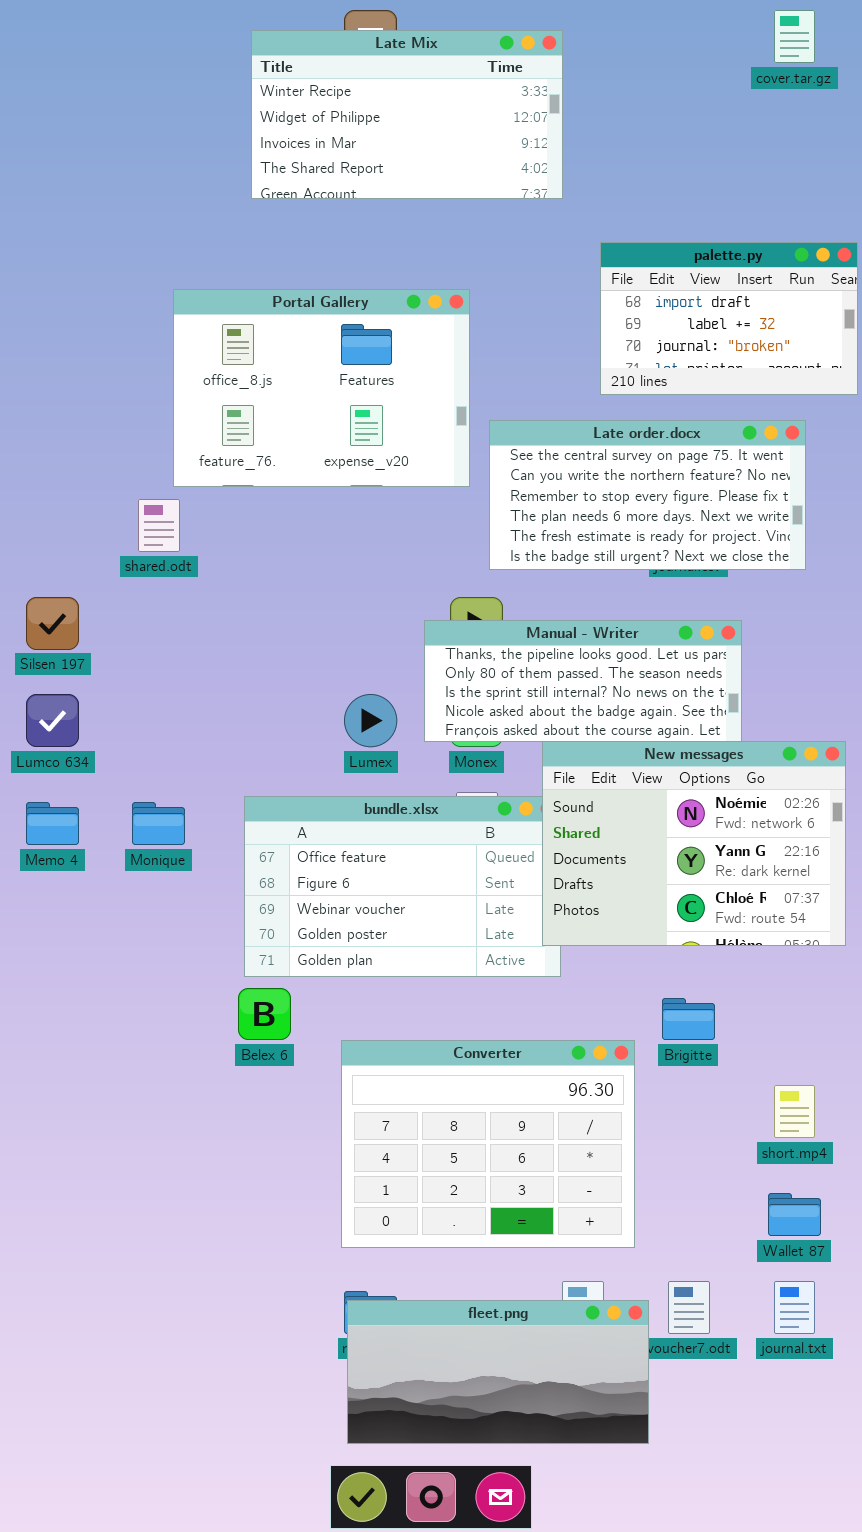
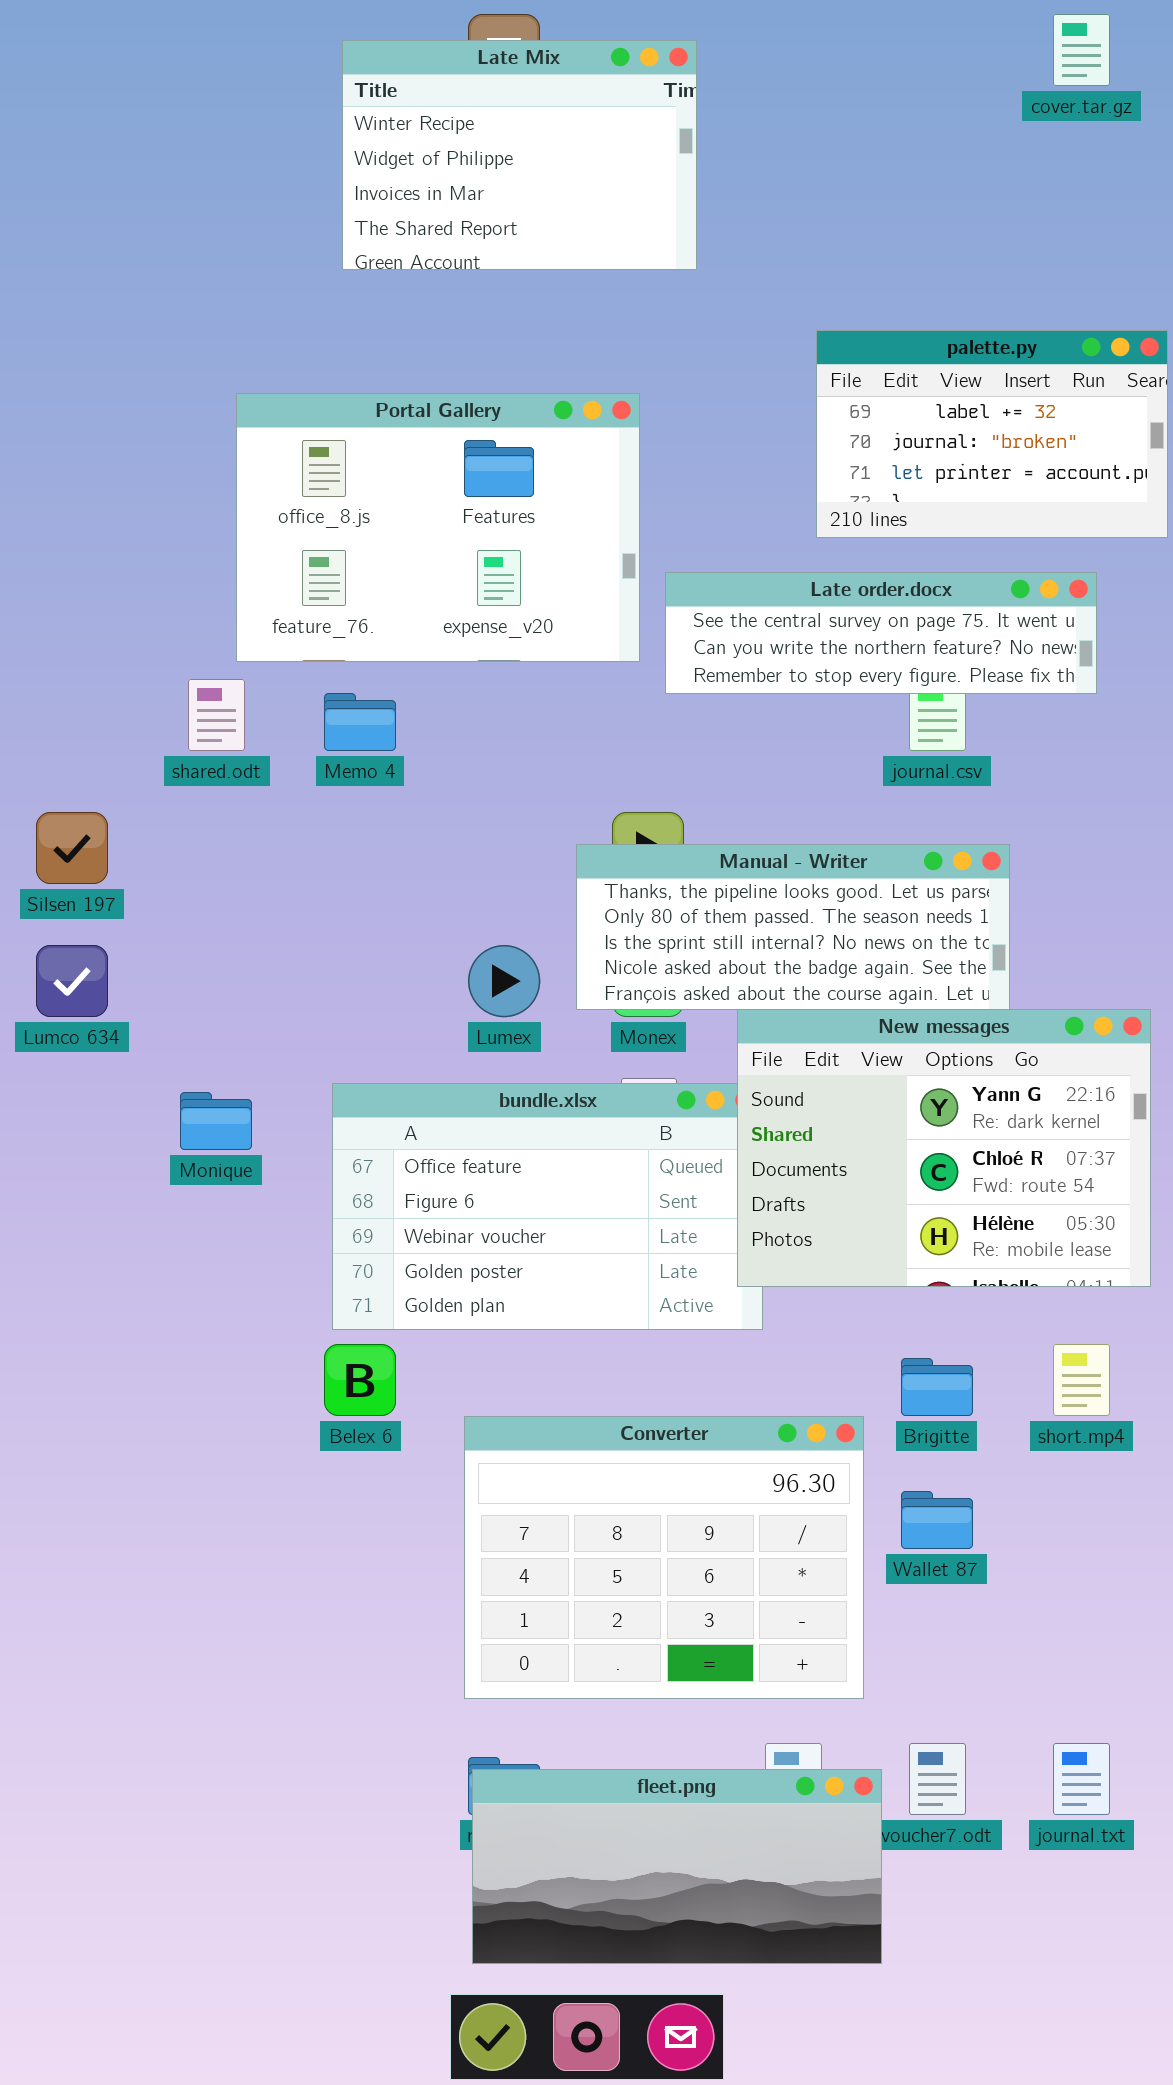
Late Mix: [251,30,563,199] -> [342,40,697,270], resized
palette.py: [600,242,858,395] -> [816,330,1168,538], scrolled down 1 row
Late order.docx: [489,420,806,570] -> [665,572,1097,694], resized
New messages: [542,741,846,946] -> [737,1009,1151,1287], scrolled down 1 row
Memo 4: [26,802,79,845] -> [324,693,396,751], moved
short.mp4: [774,1085,815,1138] -> [1053,1344,1110,1416], moved
Wallet 87: [768,1193,821,1236] -> [901,1491,973,1549], moved

